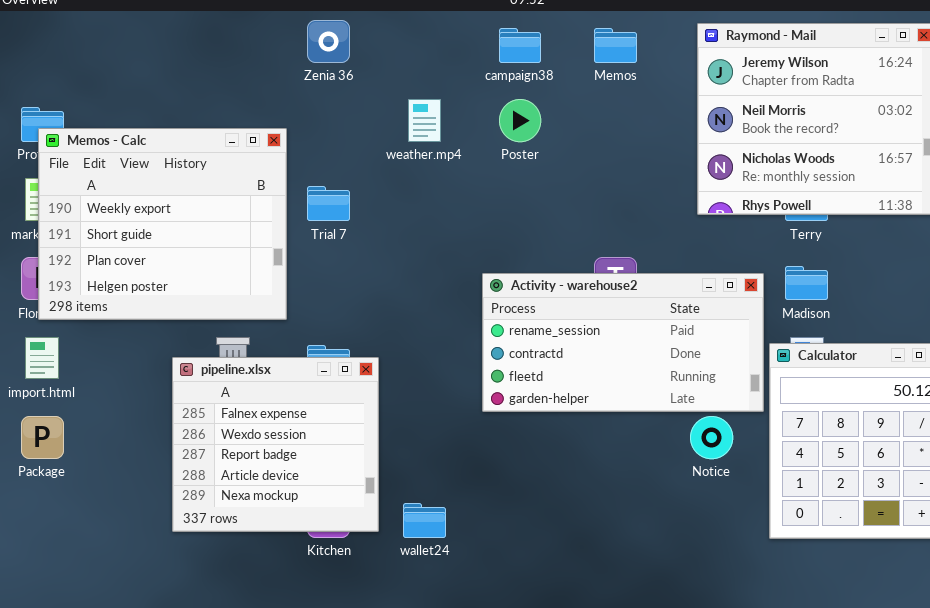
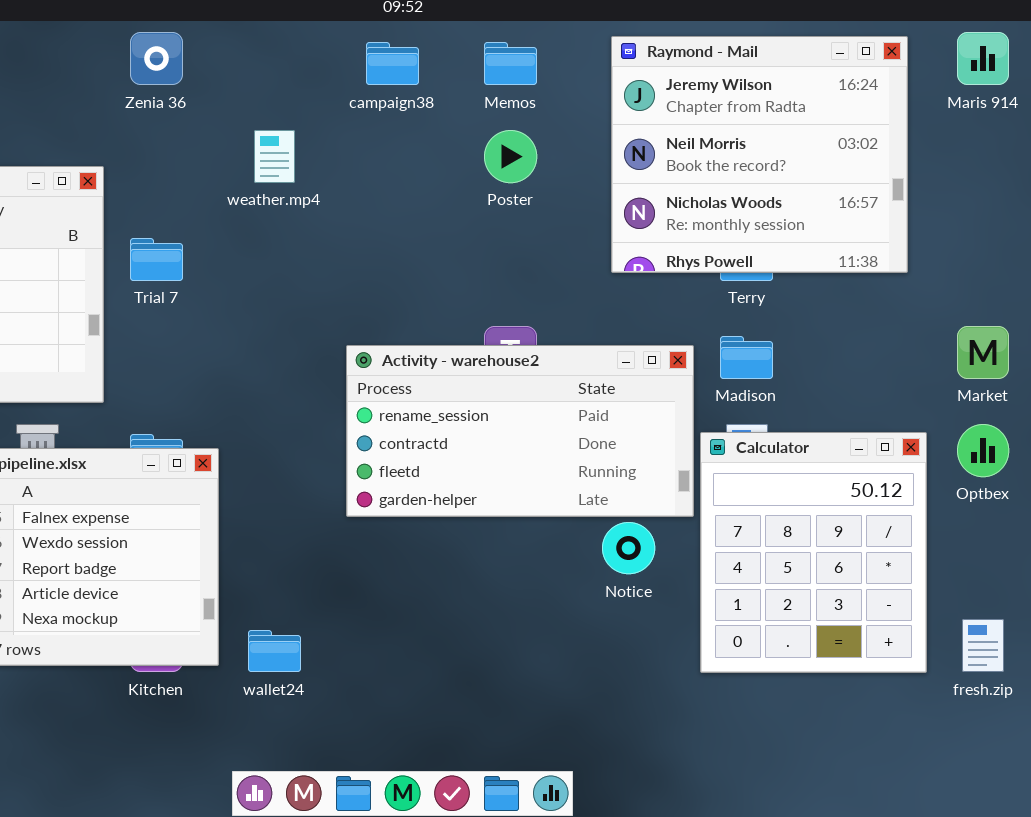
Poster: [499,99,541,142] -> [484,130,537,183], moved

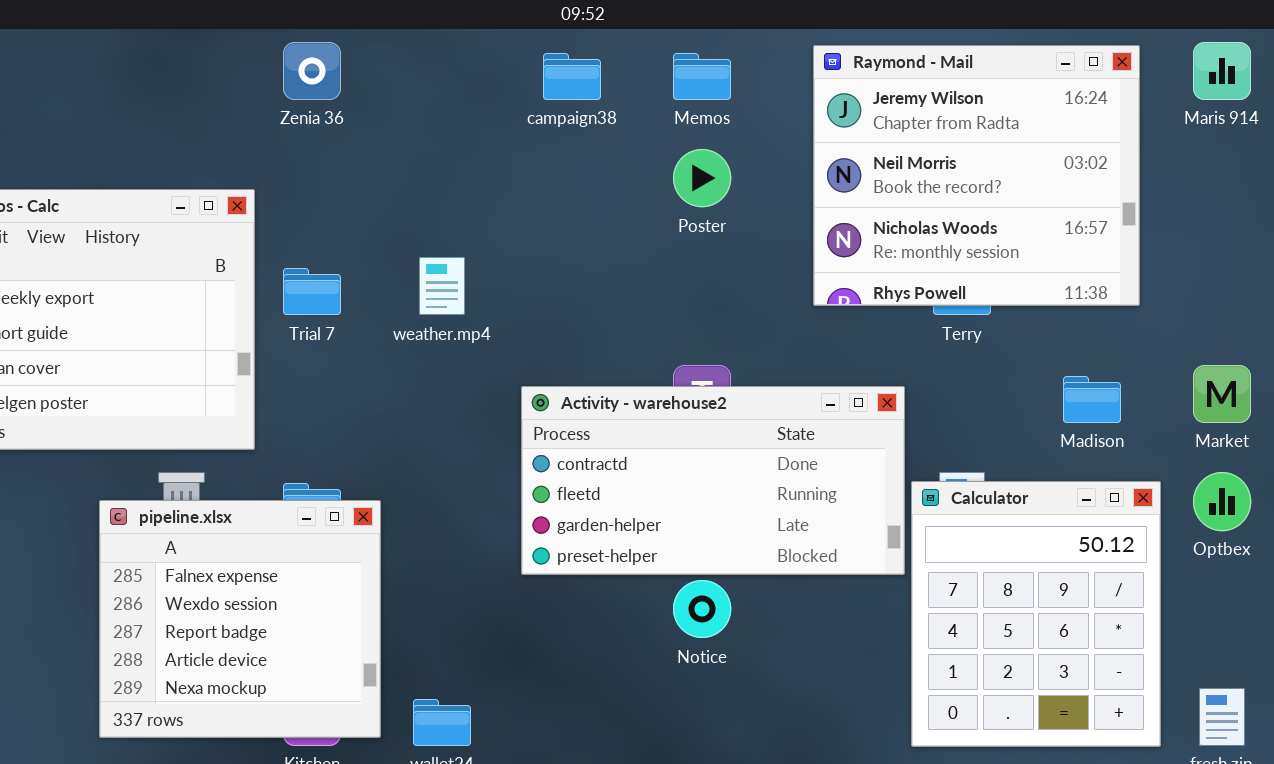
weather.mp4: [254,130,295,183] -> [419,257,465,315], moved
Madison: [720,336,773,379] -> [1063,376,1121,423], moved
Activity - warehouse2: [346,345,694,517] -> [521,386,905,575], scrolled down 1 row
Notice: [602,522,655,574] -> [673,580,731,638], moved

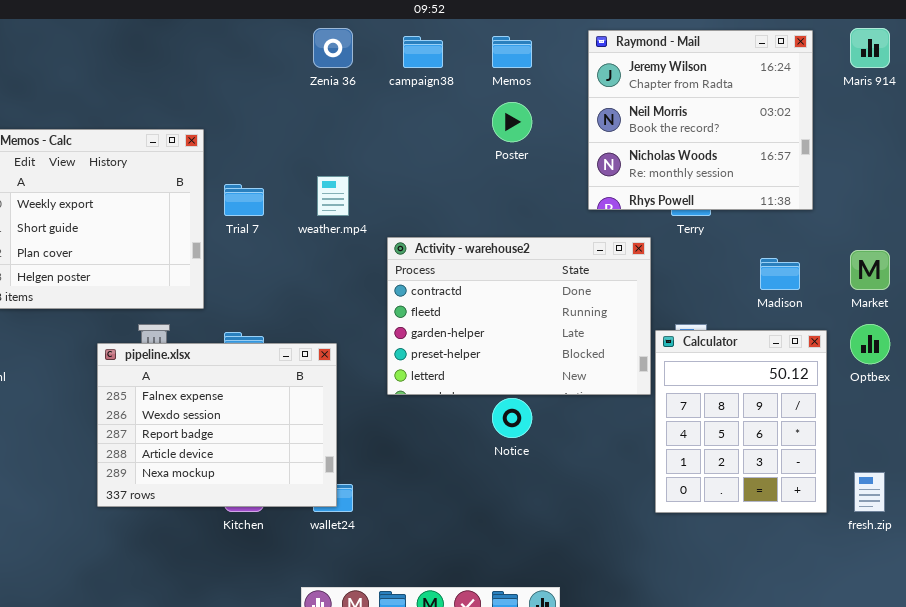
Zenia 36: [283,42,341,100] -> [313,28,353,68], moved
Activity - warehouse2: [521,386,905,575] -> [387,237,651,395], resized
pipeline.xlsx: [99,500,381,738] -> [97,343,337,507], resized

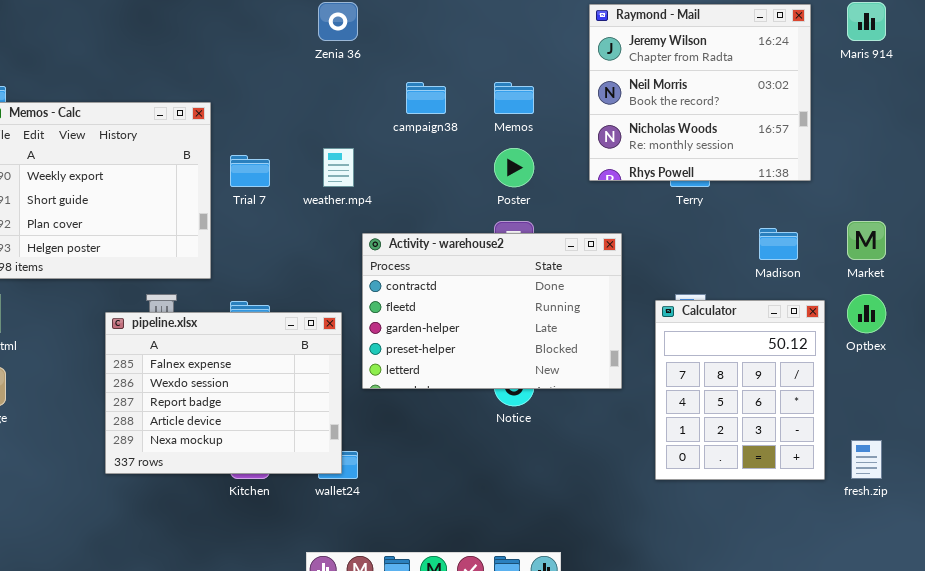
campaign38: [403,36,443,68] -> [406,82,446,114], moved
Memos: [492,36,532,68] -> [494,82,534,114], moved
Poster: [492,102,532,142] -> [494,148,534,187], moved
Activity - warehouse2: [387,237,651,395] -> [362,233,622,389], moved

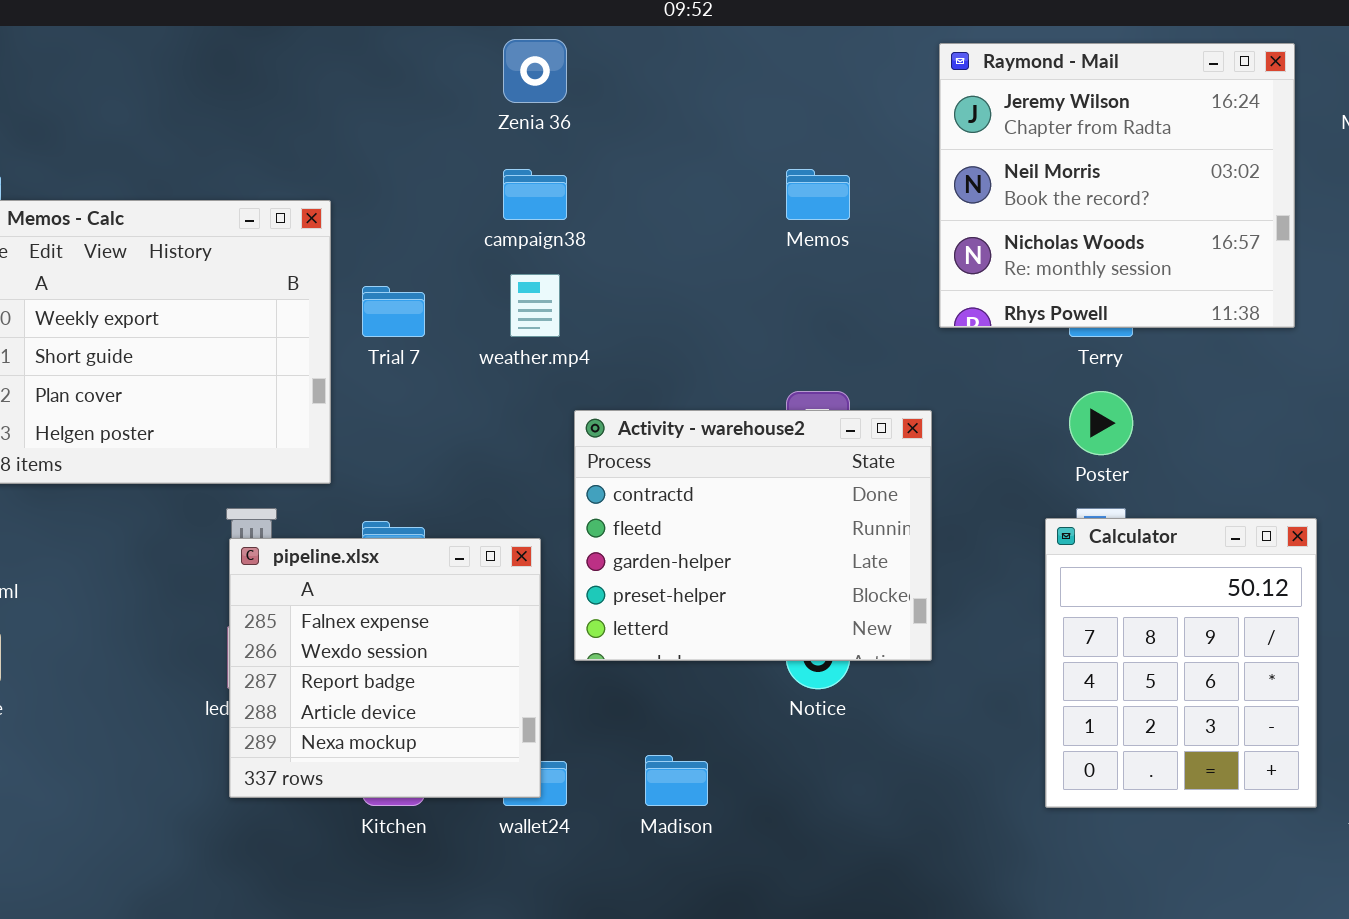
campaign38: [406,82,446,114] -> [503,169,567,220], moved
Poster: [494,148,534,187] -> [1069,391,1133,455], moved
Madison: [759,228,798,260] -> [645,755,708,806], moved
Activity - warehouse2: [362,233,622,389] -> [574,410,932,661], resized
pipeline.xlsx: [105,312,342,474] -> [229,538,541,798], resized

